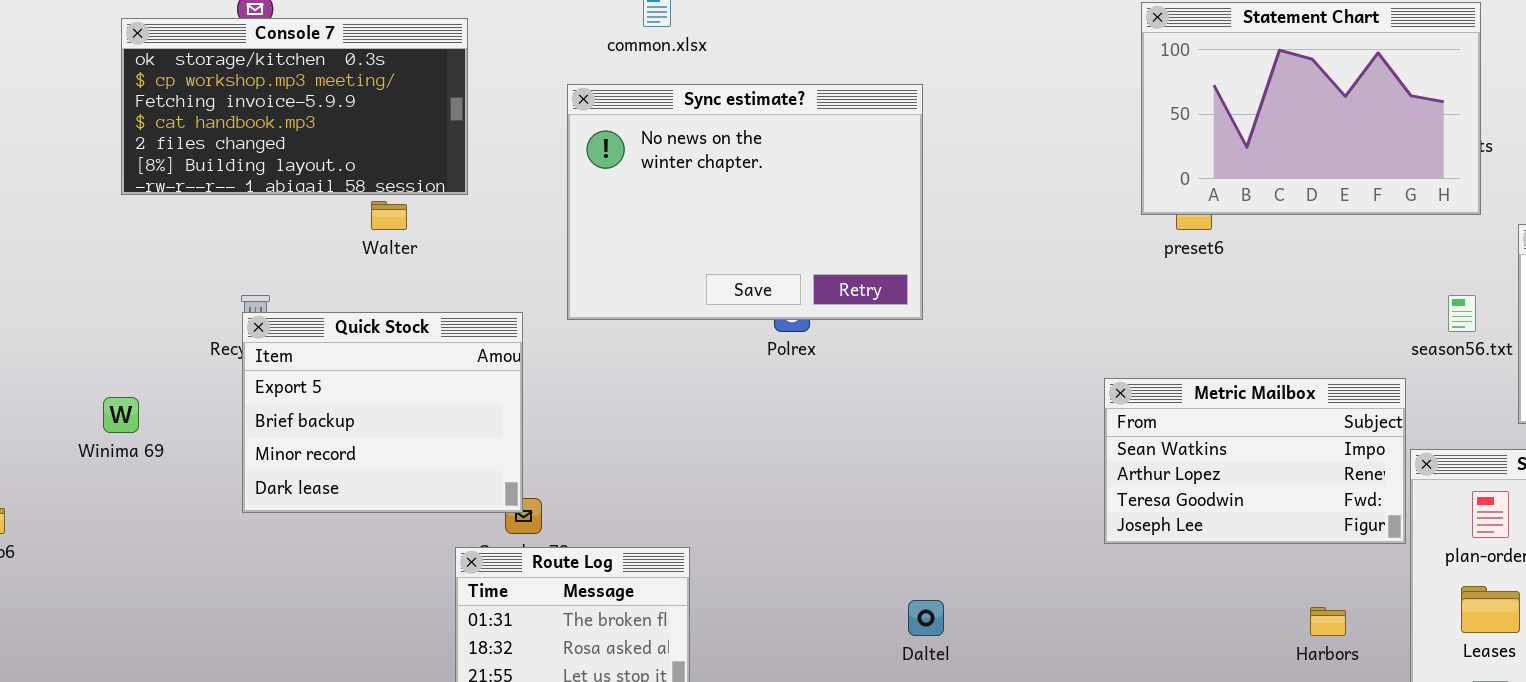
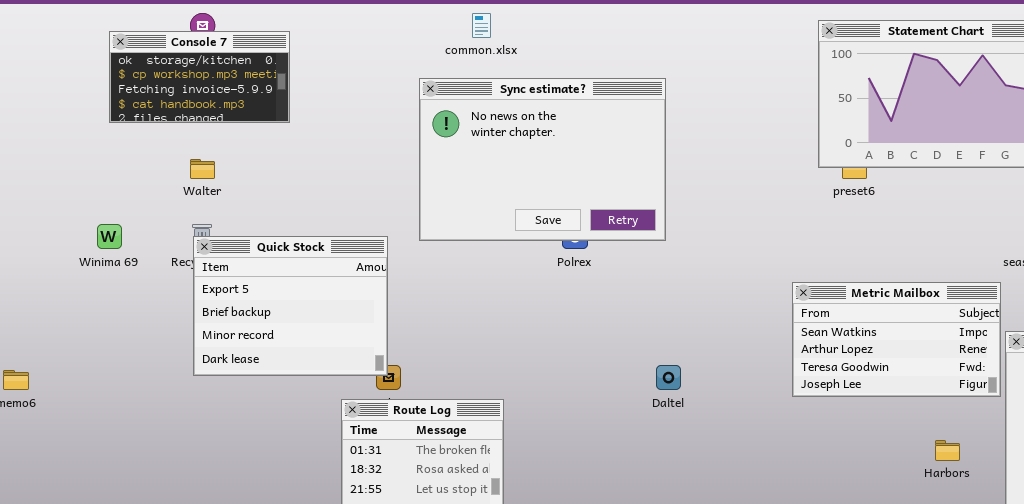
Console 7: [121,18,468,195] -> [109,31,290,123], resized
Walter: [371,201,407,230] -> [190,159,215,179], moved
Winima 69: [103,397,139,433] -> [97,224,122,249], moved
Daltel: [908,600,944,636] -> [656,365,681,390], moved

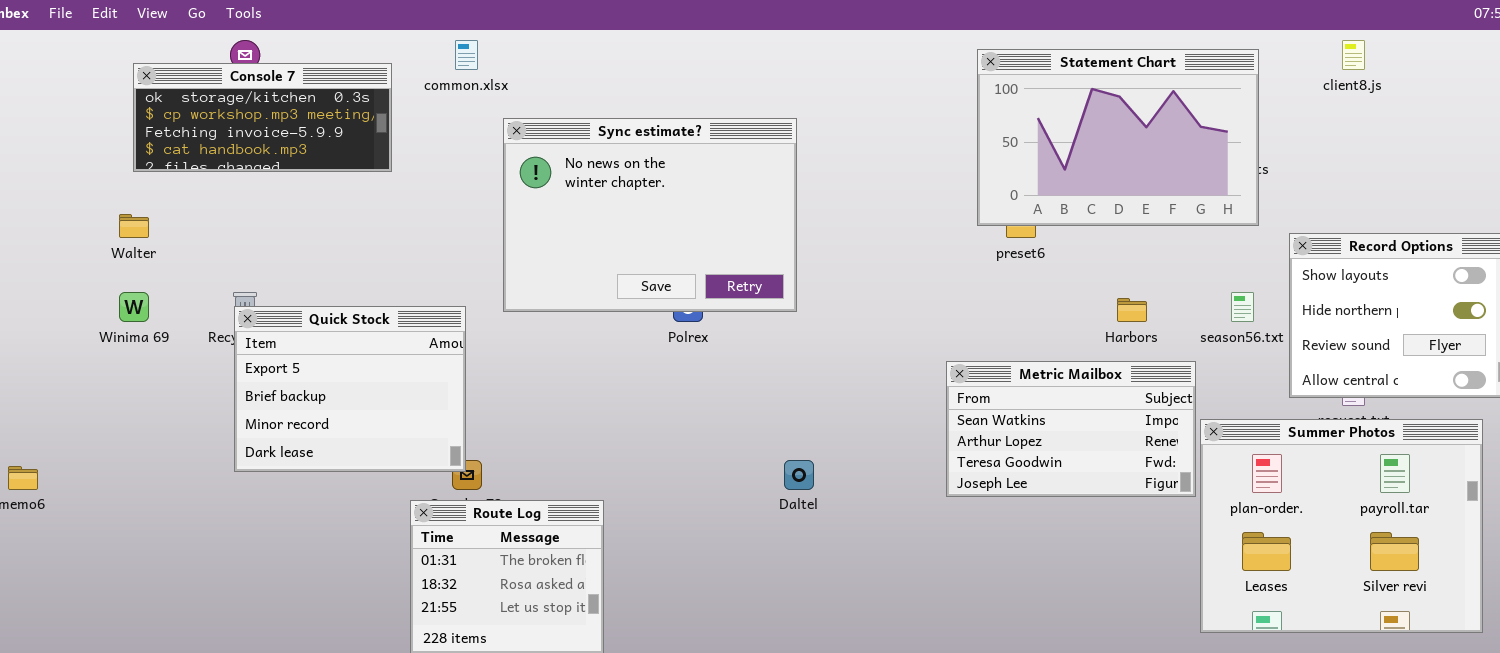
common.xlsx: [472,13,491,38] -> [455,40,478,70], moved
Console 7: [109,31,290,123] -> [133,63,392,172], resized
Walter: [190,159,215,179] -> [119,214,149,238], moved
Harbors: [935,440,960,461] -> [1117,298,1147,322], moved

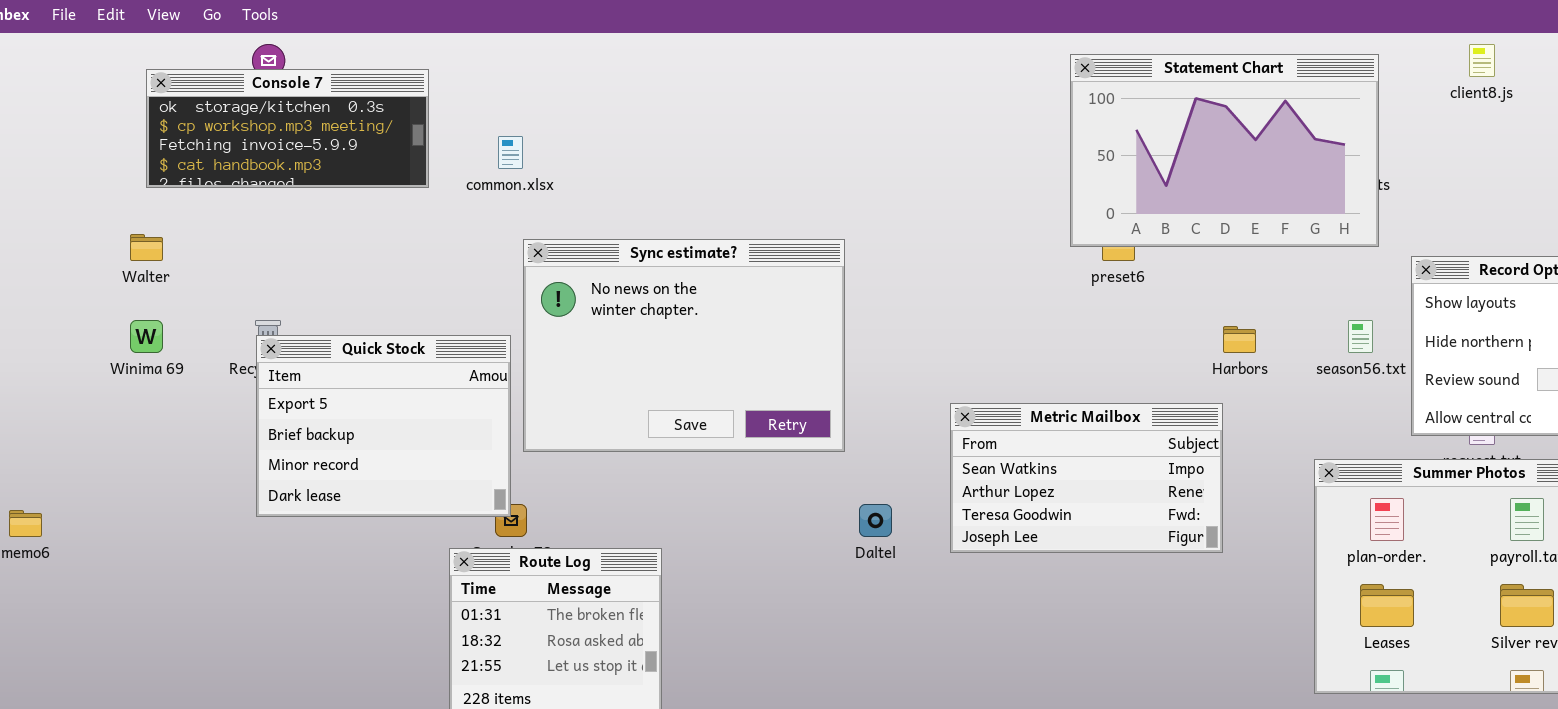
common.xlsx: [455,40,478,70] -> [498,136,523,169], moved
Sync estimate?: [503,118,797,312] -> [523,239,845,452], moved
Metric Mailbox: [946,361,1196,497] -> [950,403,1223,553], moved

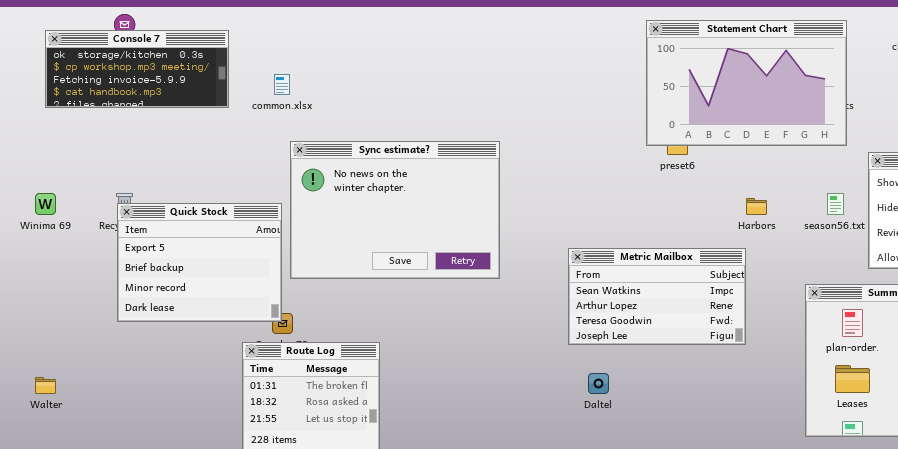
Walter: [130,234,163,261] -> [35,377,56,394], moved
Daltel: [859,504,892,537] -> [588,373,609,394], moved

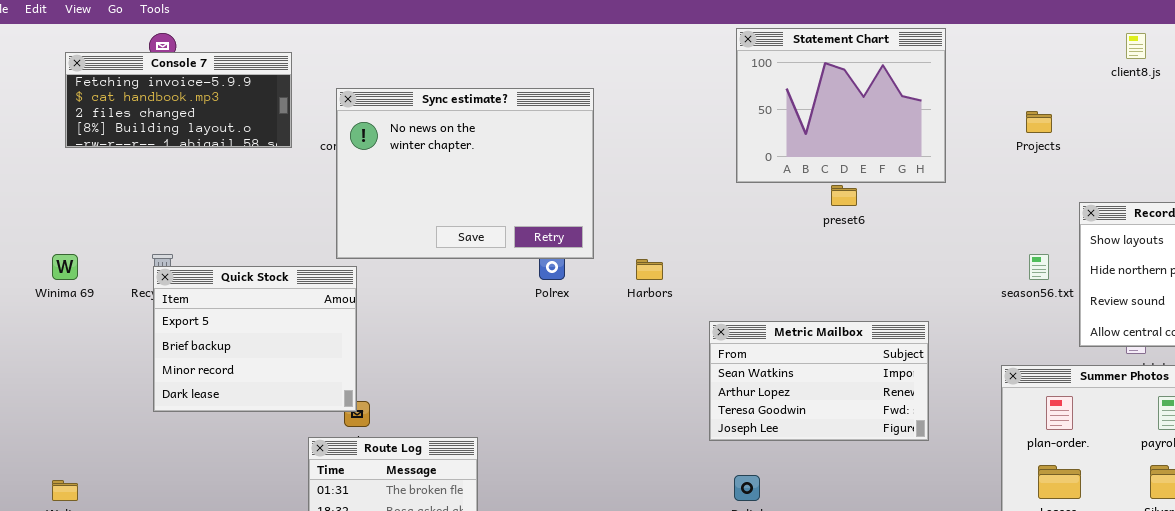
Statement Chart: [646,20,847,146] -> [736,28,946,183], moved, resized
Console 7: [45,30,229,108] -> [65,52,292,148], scrolled down 2 rows
Sync estimate?: [290,141,500,279] -> [336,88,594,259], moved
Harbors: [746,198,767,215] -> [636,259,663,280], moved

